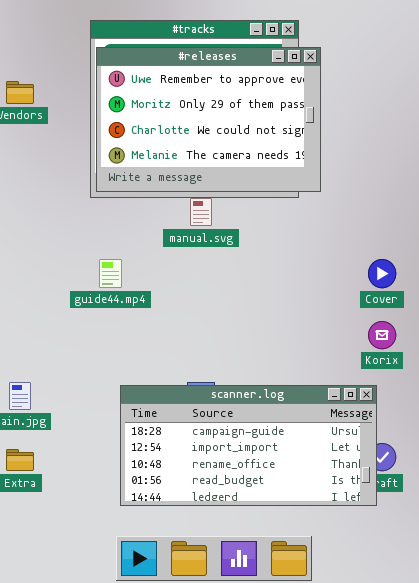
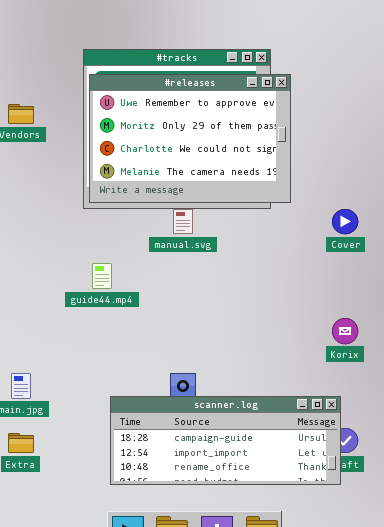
Cover: [368,259,396,288] -> [332,209,358,234], moved
scanner.log: [120,385,377,506] -> [110,396,341,485], resized

